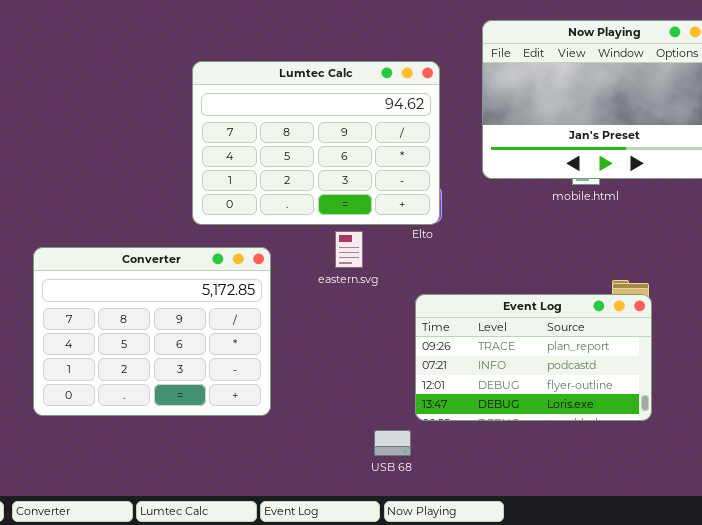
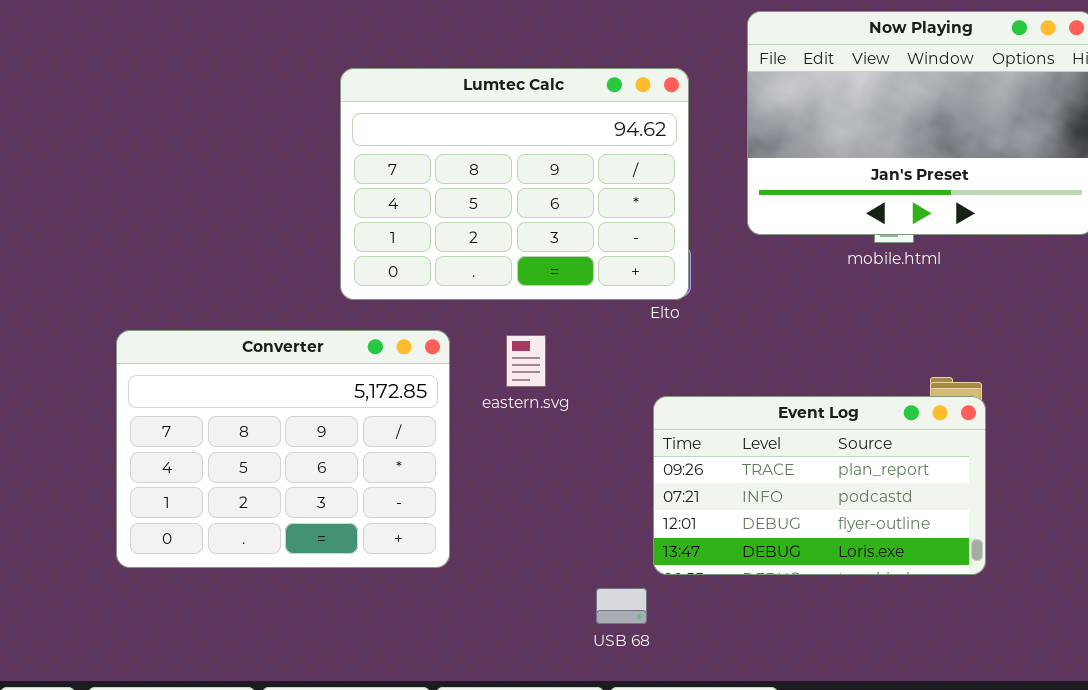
eastern.svg: [335,231,363,268] -> [506,335,546,387], moved

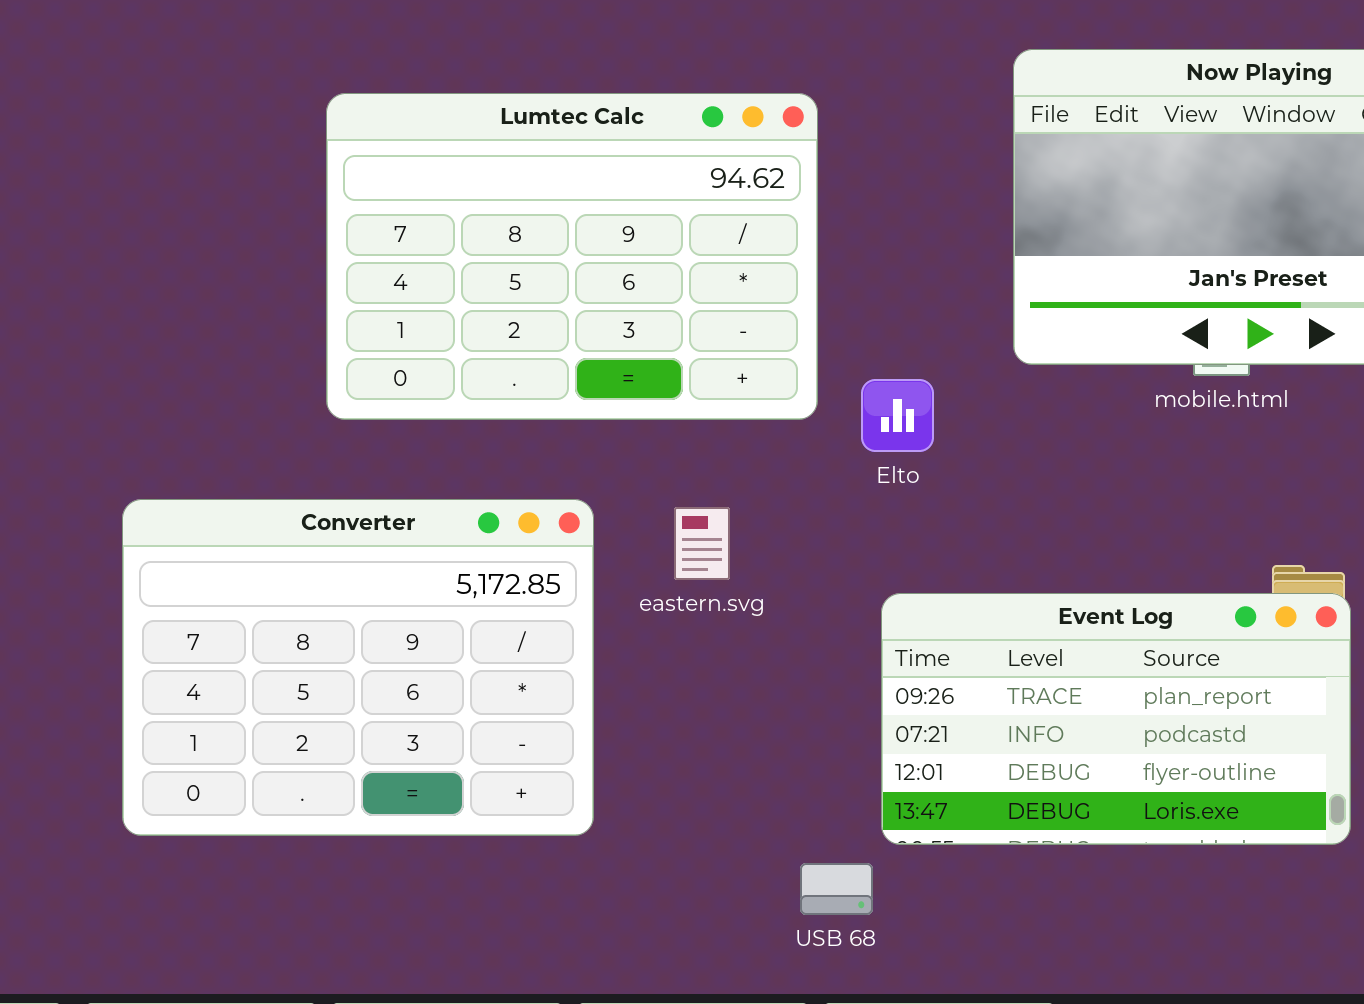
Lumtec Calc: [340,68,689,300] -> [326,93,818,420], moved

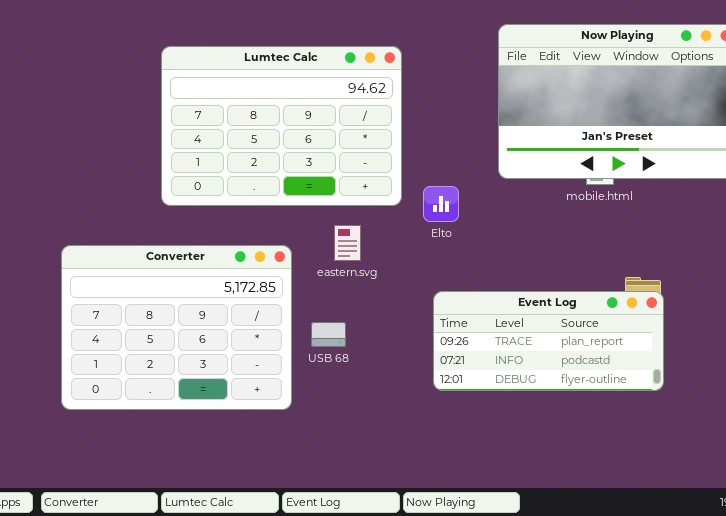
eastern.svg: [674,507,730,580] -> [334,225,361,261], moved
Event Log: [881,593,1351,845] -> [433,291,664,391], resized
USB 68: [800,863,873,915] -> [311,322,346,347], moved

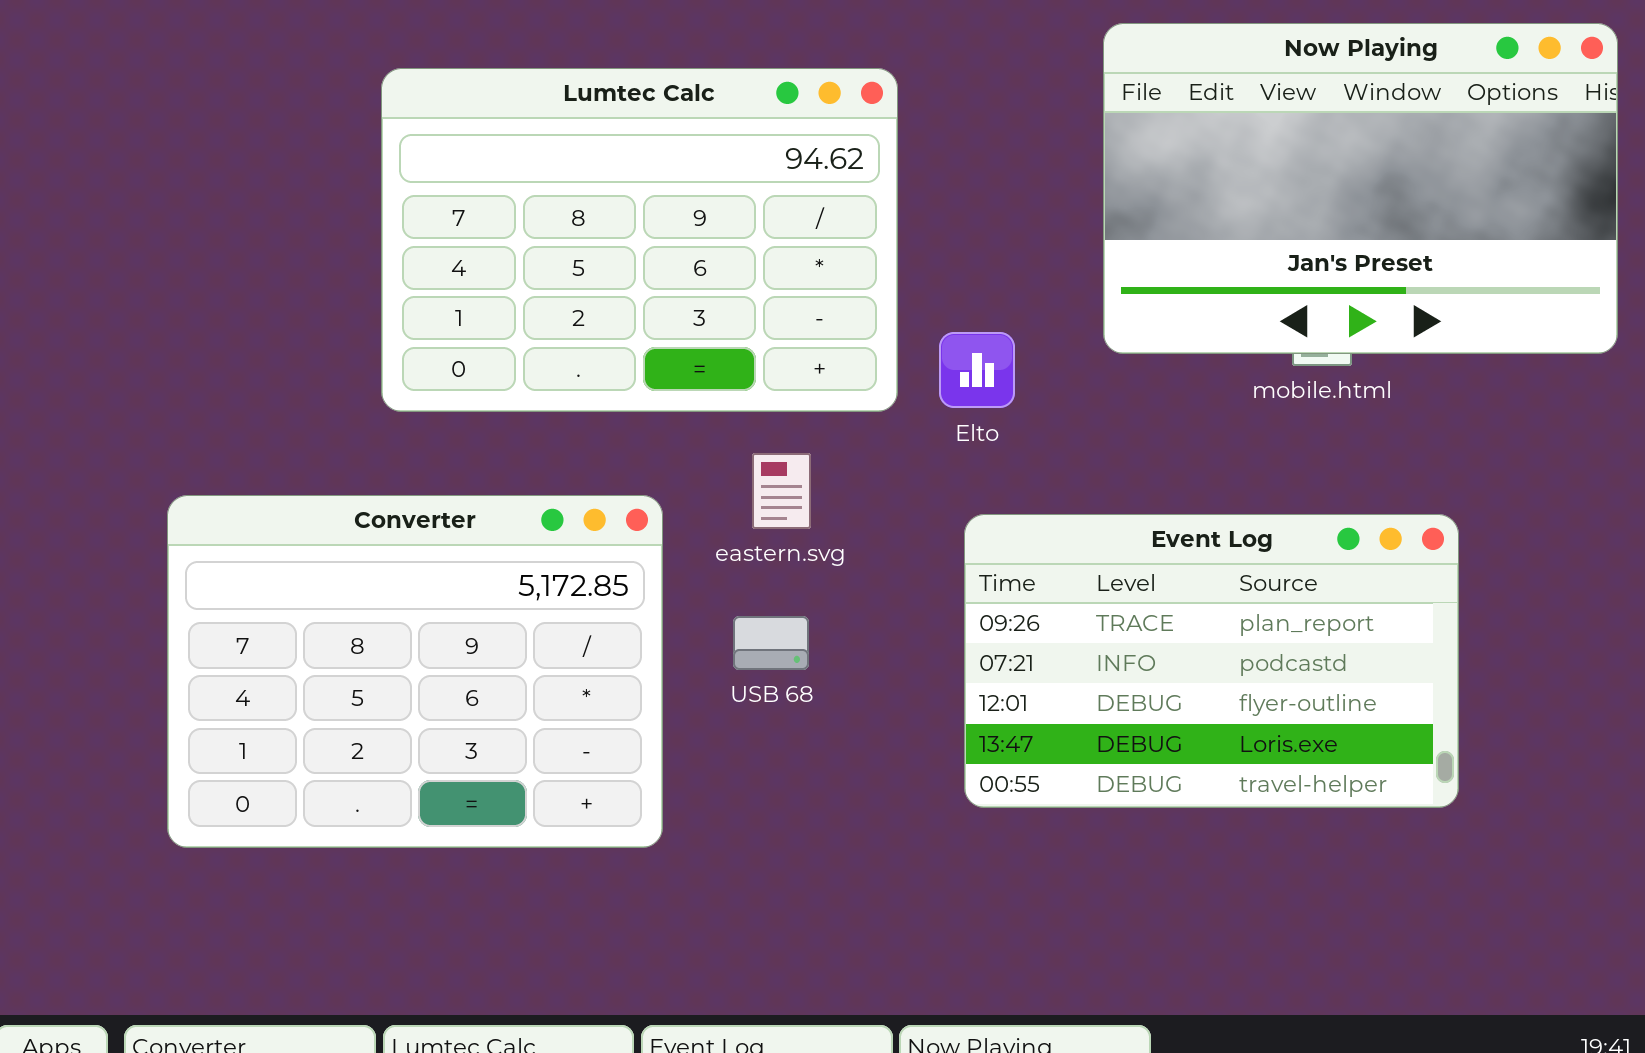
Elto: [423,186,459,222] -> [939,332,1015,408], moved
Event Log: [433,291,664,391] -> [964,514,1459,808], resized
USB 68: [311,322,346,347] -> [733,616,809,670], moved

